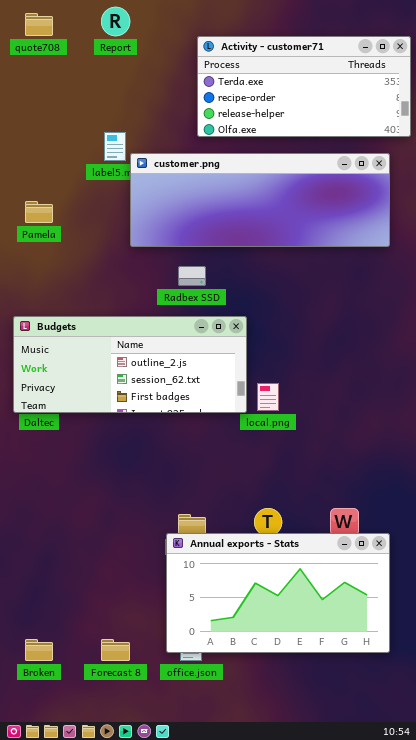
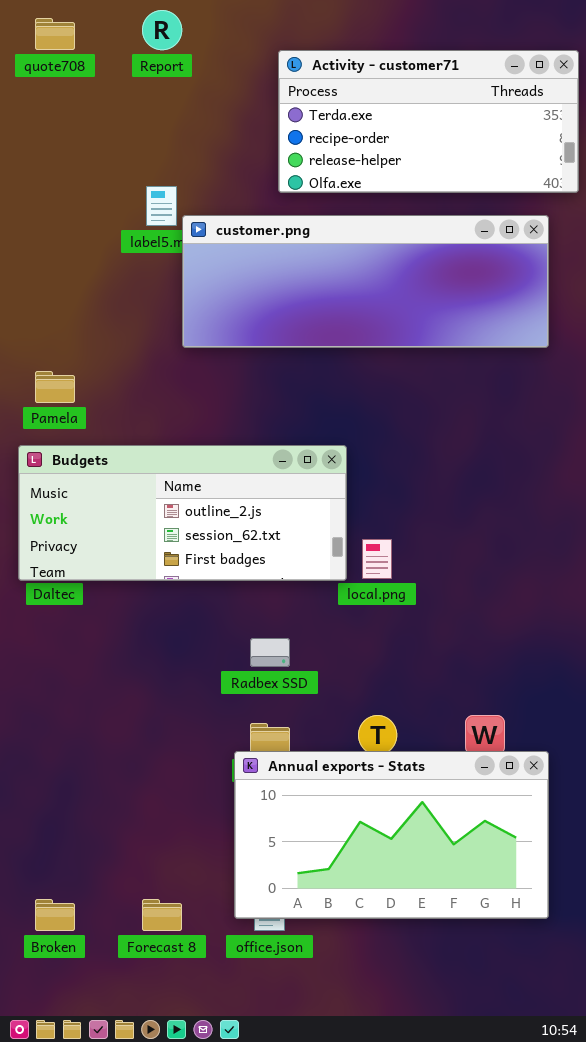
Pamela: [25,201,53,223] -> [35,371,75,403], moved
Radbex SSD: [178,266,206,286] -> [250,638,290,667], moved

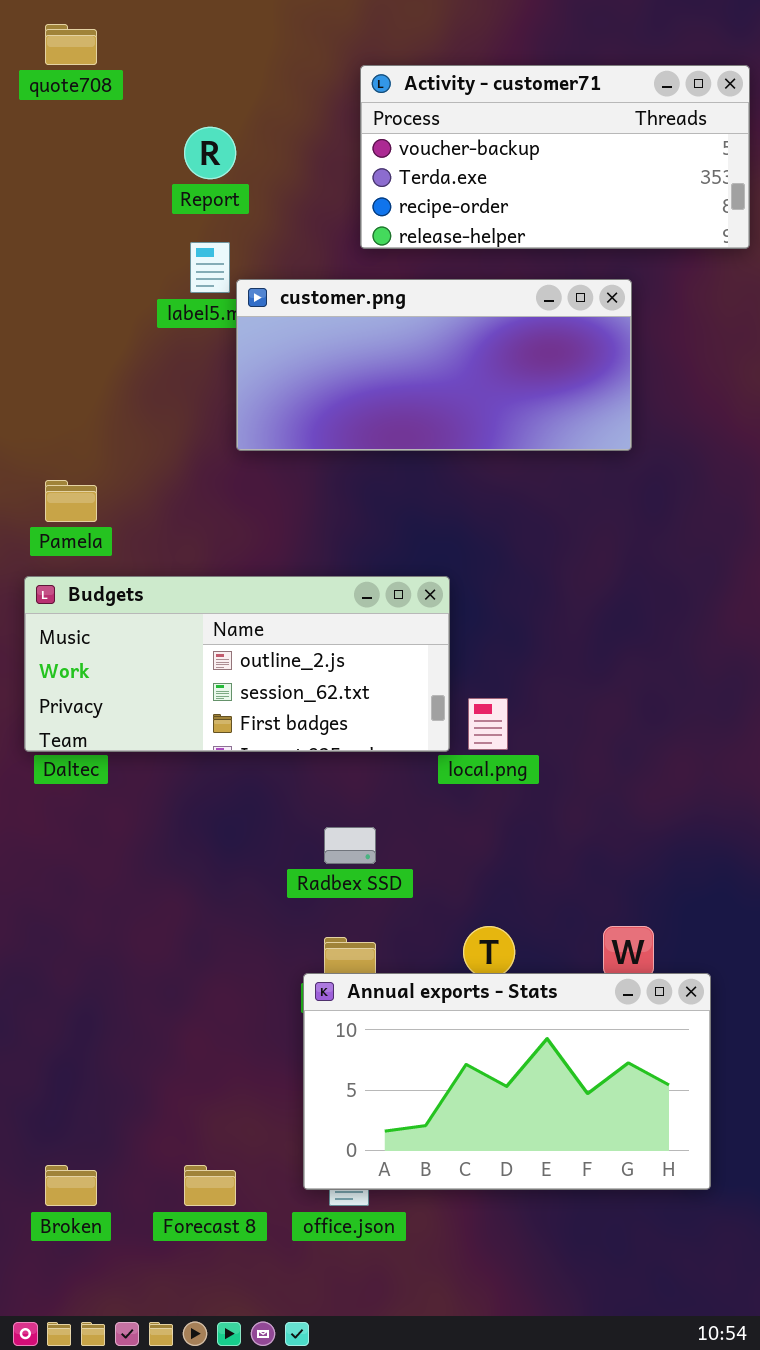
Report: [142,10,182,50] -> [184,127,236,179], moved
Activity - customer71: [278,50,579,193] -> [360,65,750,249], scrolled up 1 row
customer.png: [182,215,549,348] -> [236,279,632,451], resized

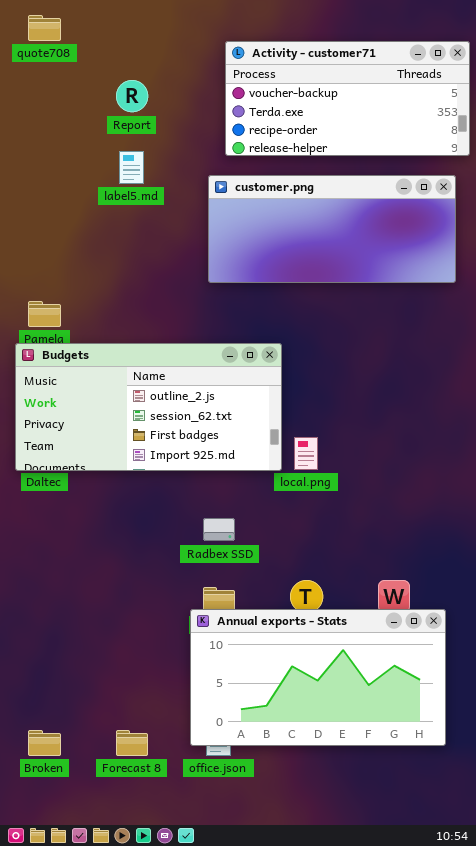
customer.png: [236,279,632,451] -> [208,175,456,283], moved
Budgets: [24,576,450,752] -> [15,343,282,471], resized

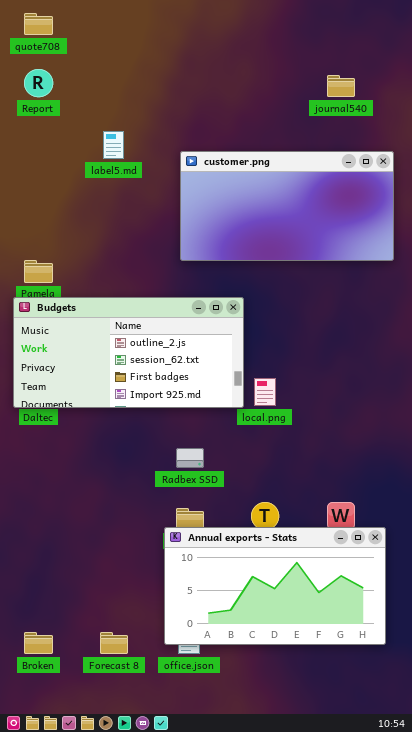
Activity - customer71: [225,41,470,156] -> none, closed
Report: [116,80,148,112] -> [24,69,53,97], moved
customer.png: [208,175,456,283] -> [180,151,394,261], resized

